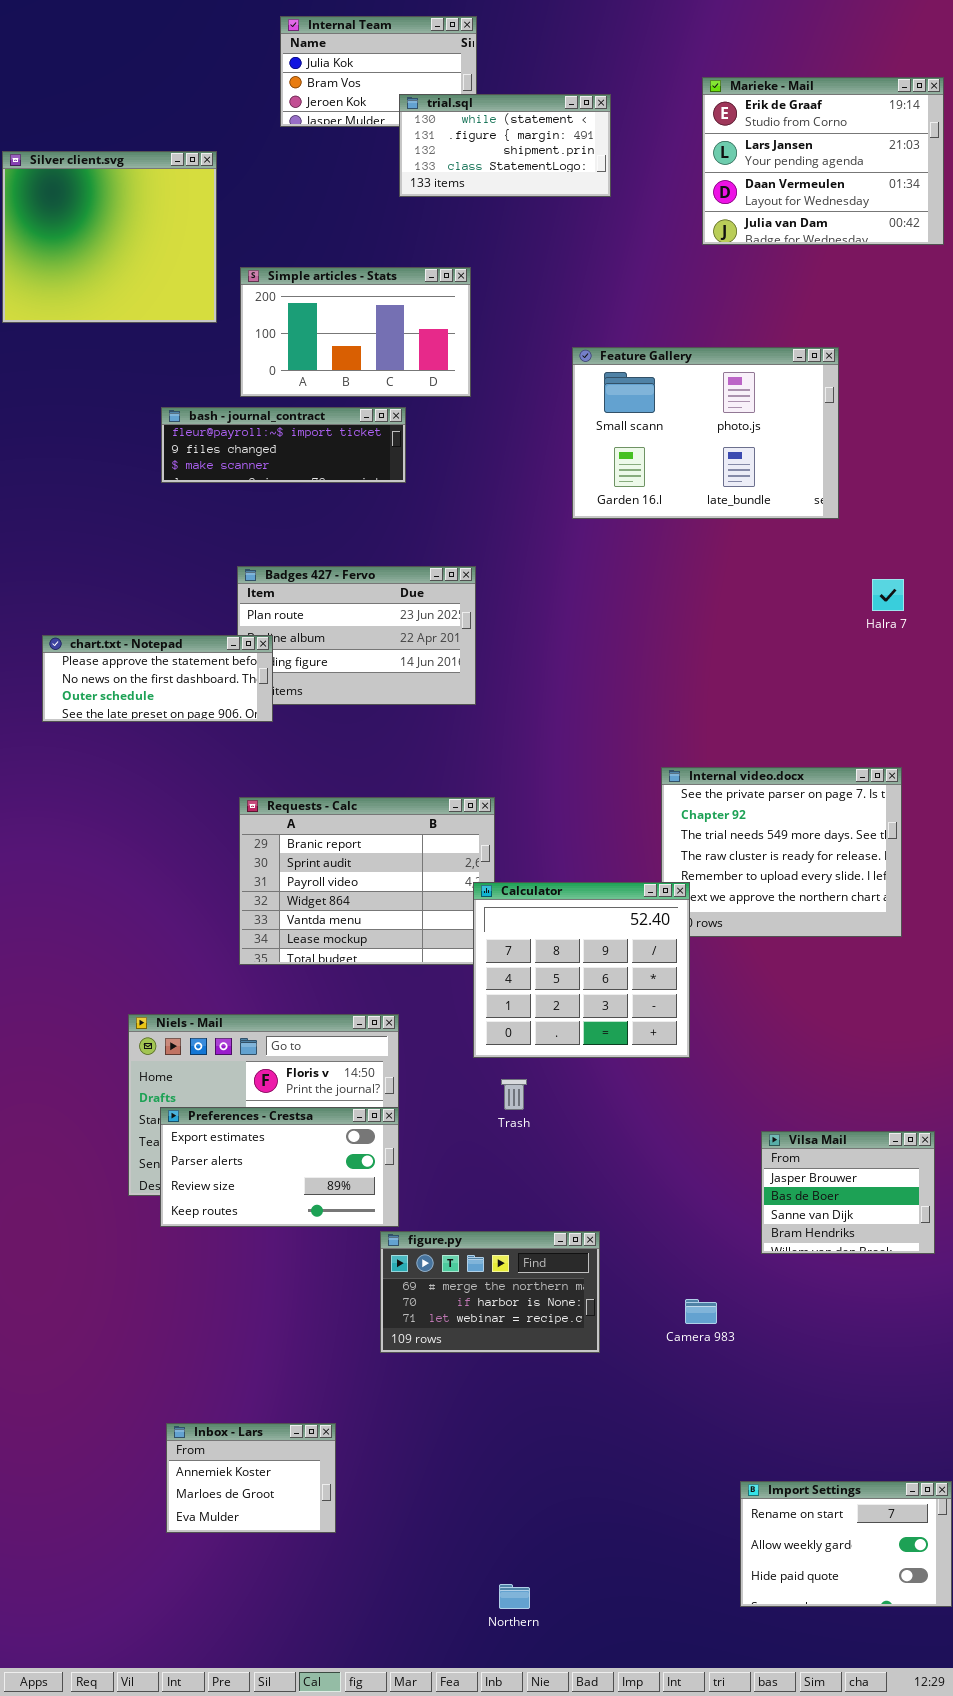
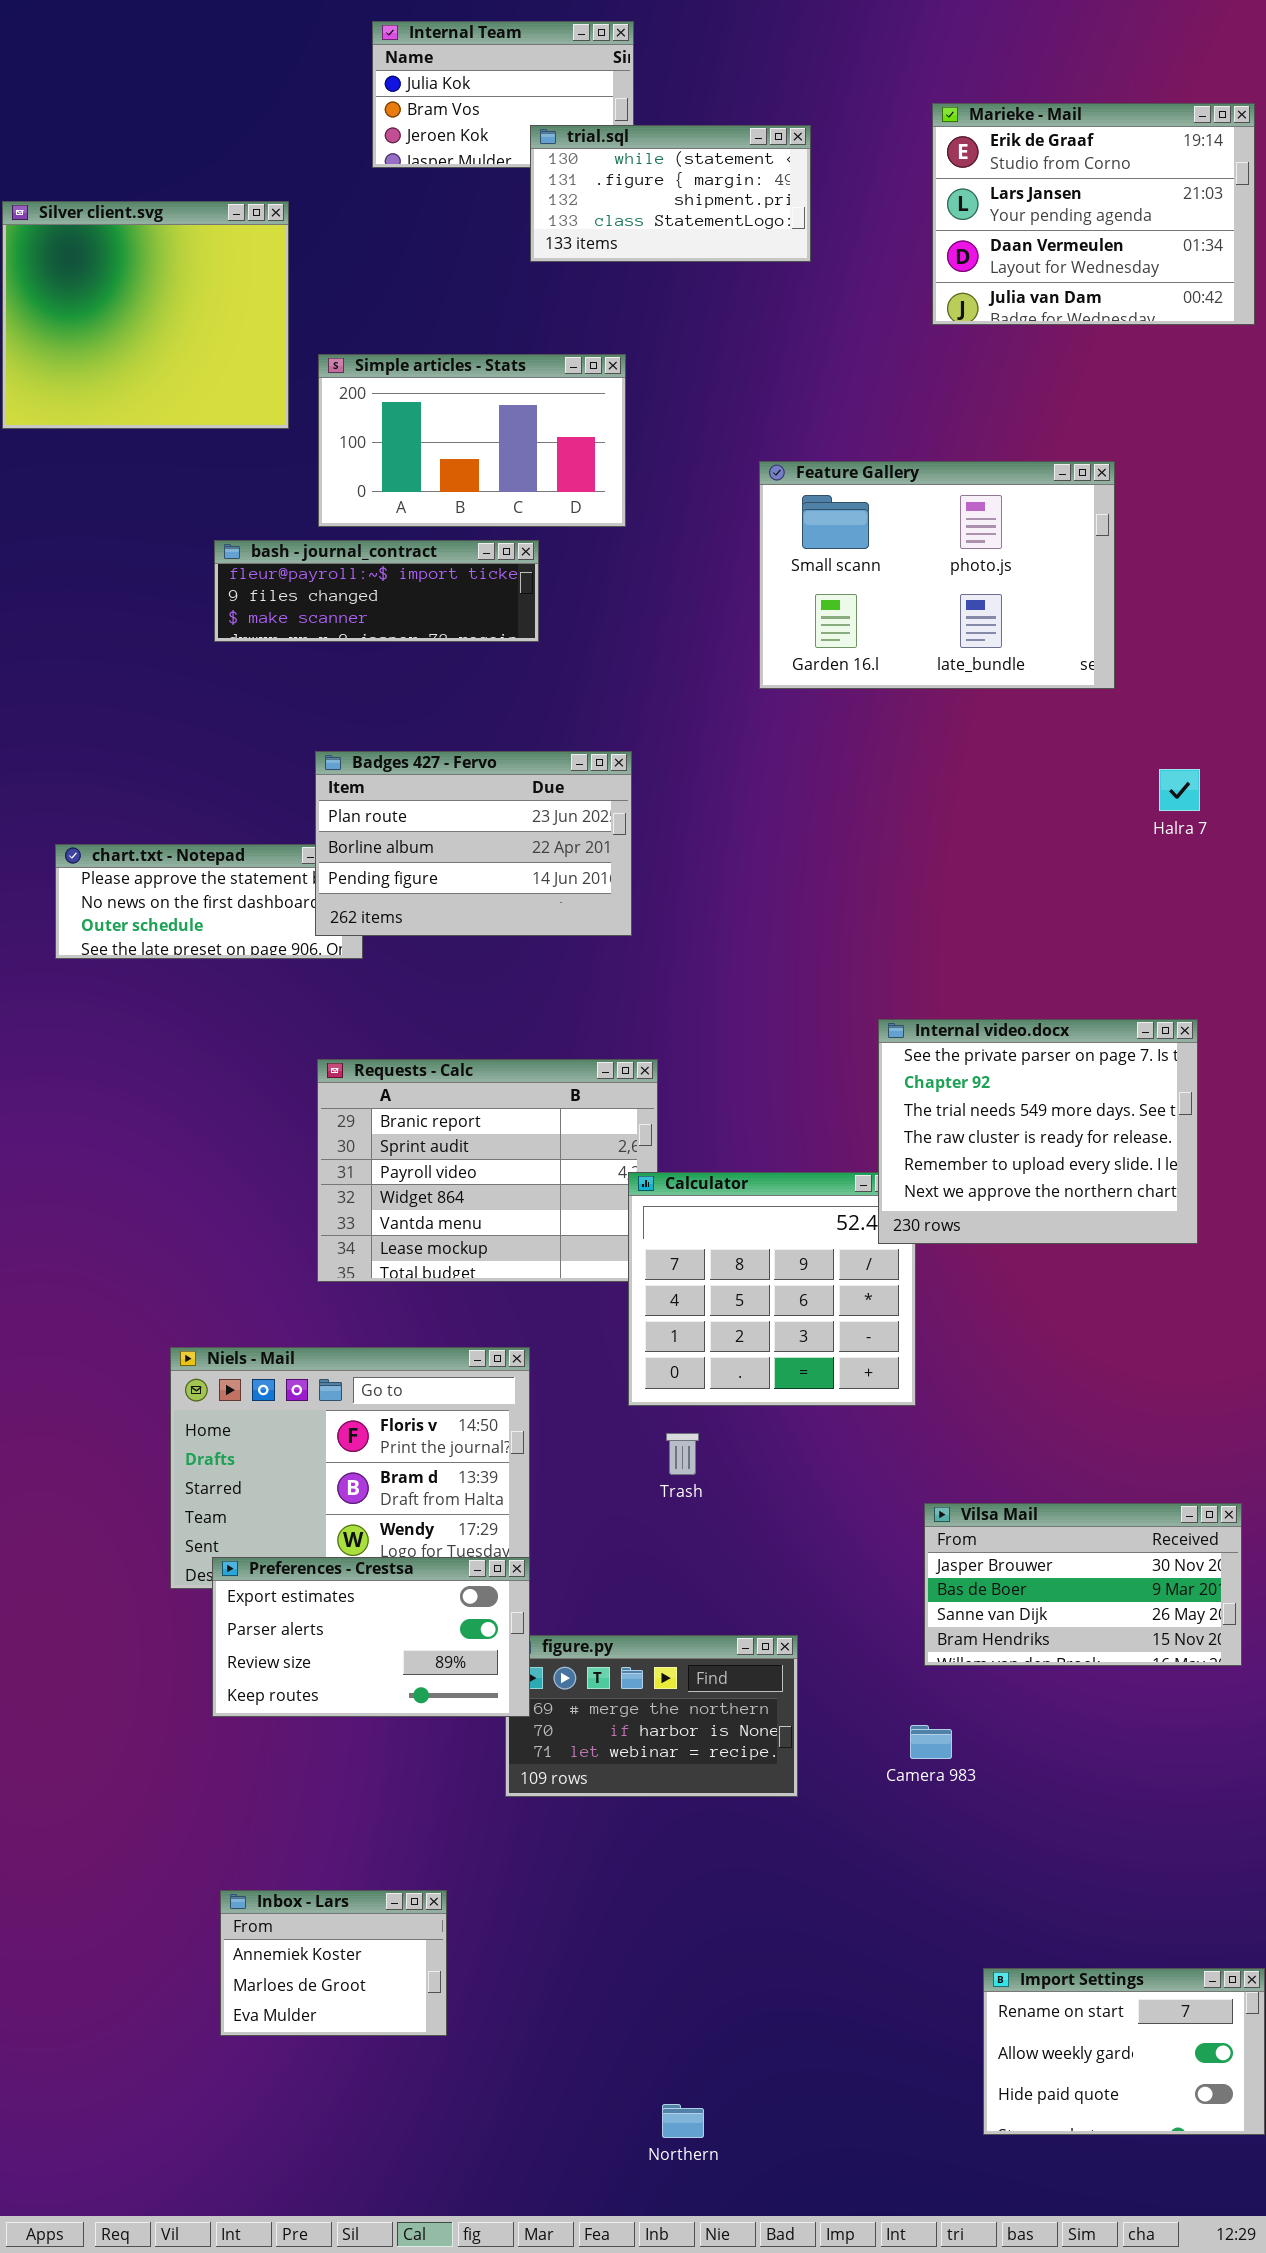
Badges 427 - Fervo: [237,566,476,705] -> [315,751,632,936], raised
Internal video.docx: [661,767,902,937] -> [878,1019,1198,1244], raised
Preferences - Crestsa: [160,1107,399,1227] -> [212,1557,530,1717], moved
Vilsa Mail: [761,1131,935,1254] -> [924,1503,1242,1666], resized

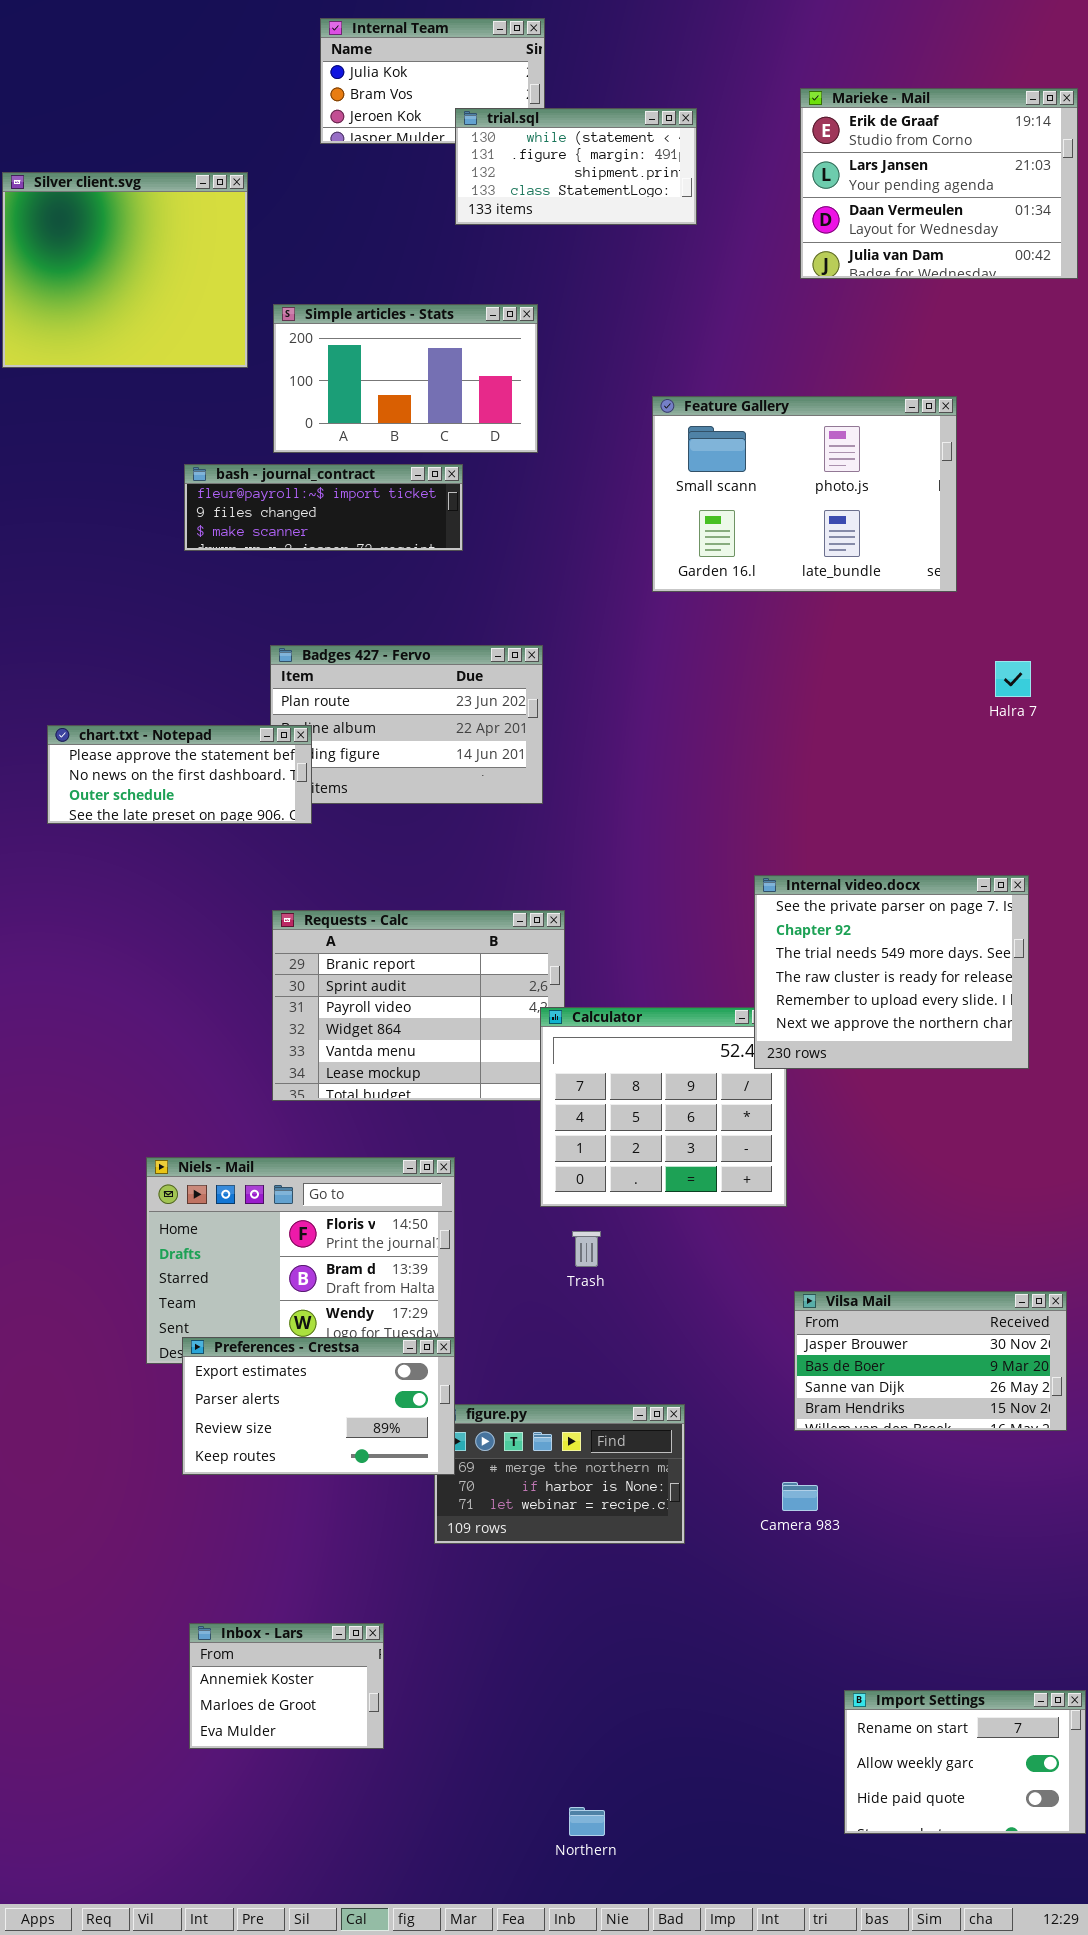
chart.txt - Notepad: [55,844,363,959] -> [47,725,312,824], raised

